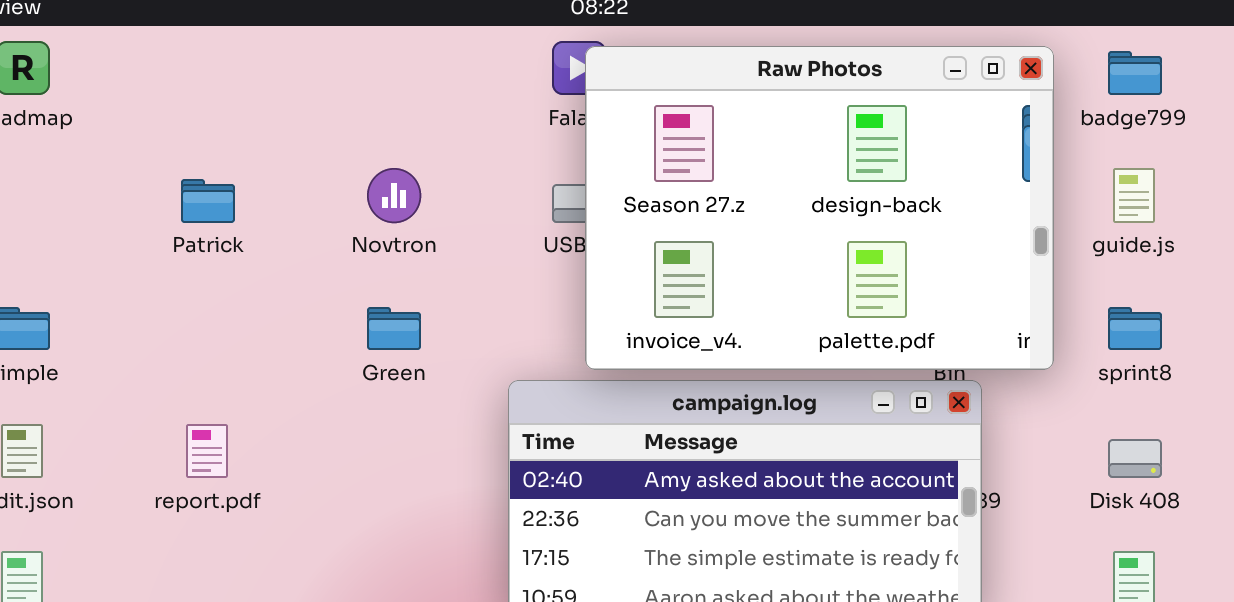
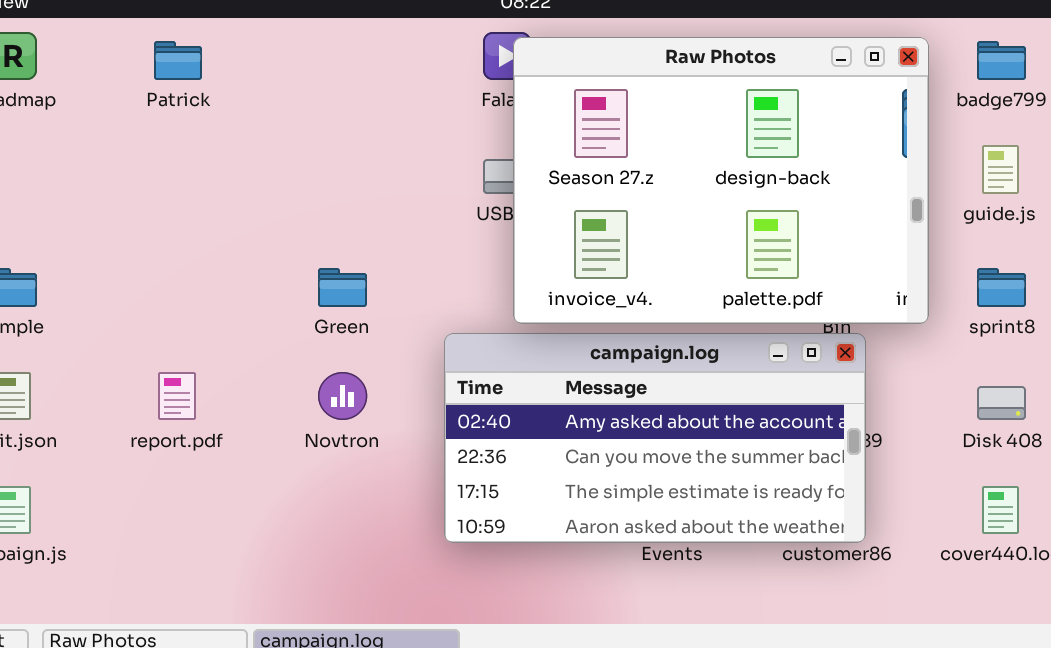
Novtron: [367,168,421,223] -> [318,372,367,420], moved
Patrick: [181,179,235,223] -> [154,41,202,80], moved

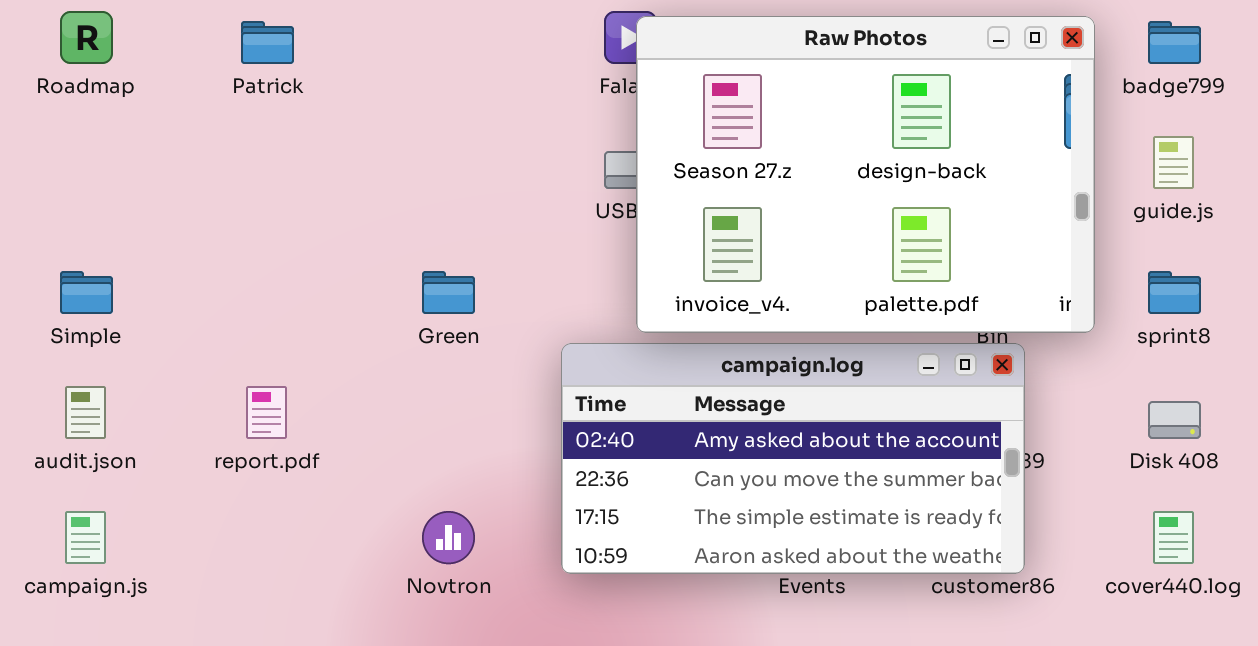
Novtron: [318,372,367,420] -> [422,511,475,564], moved

